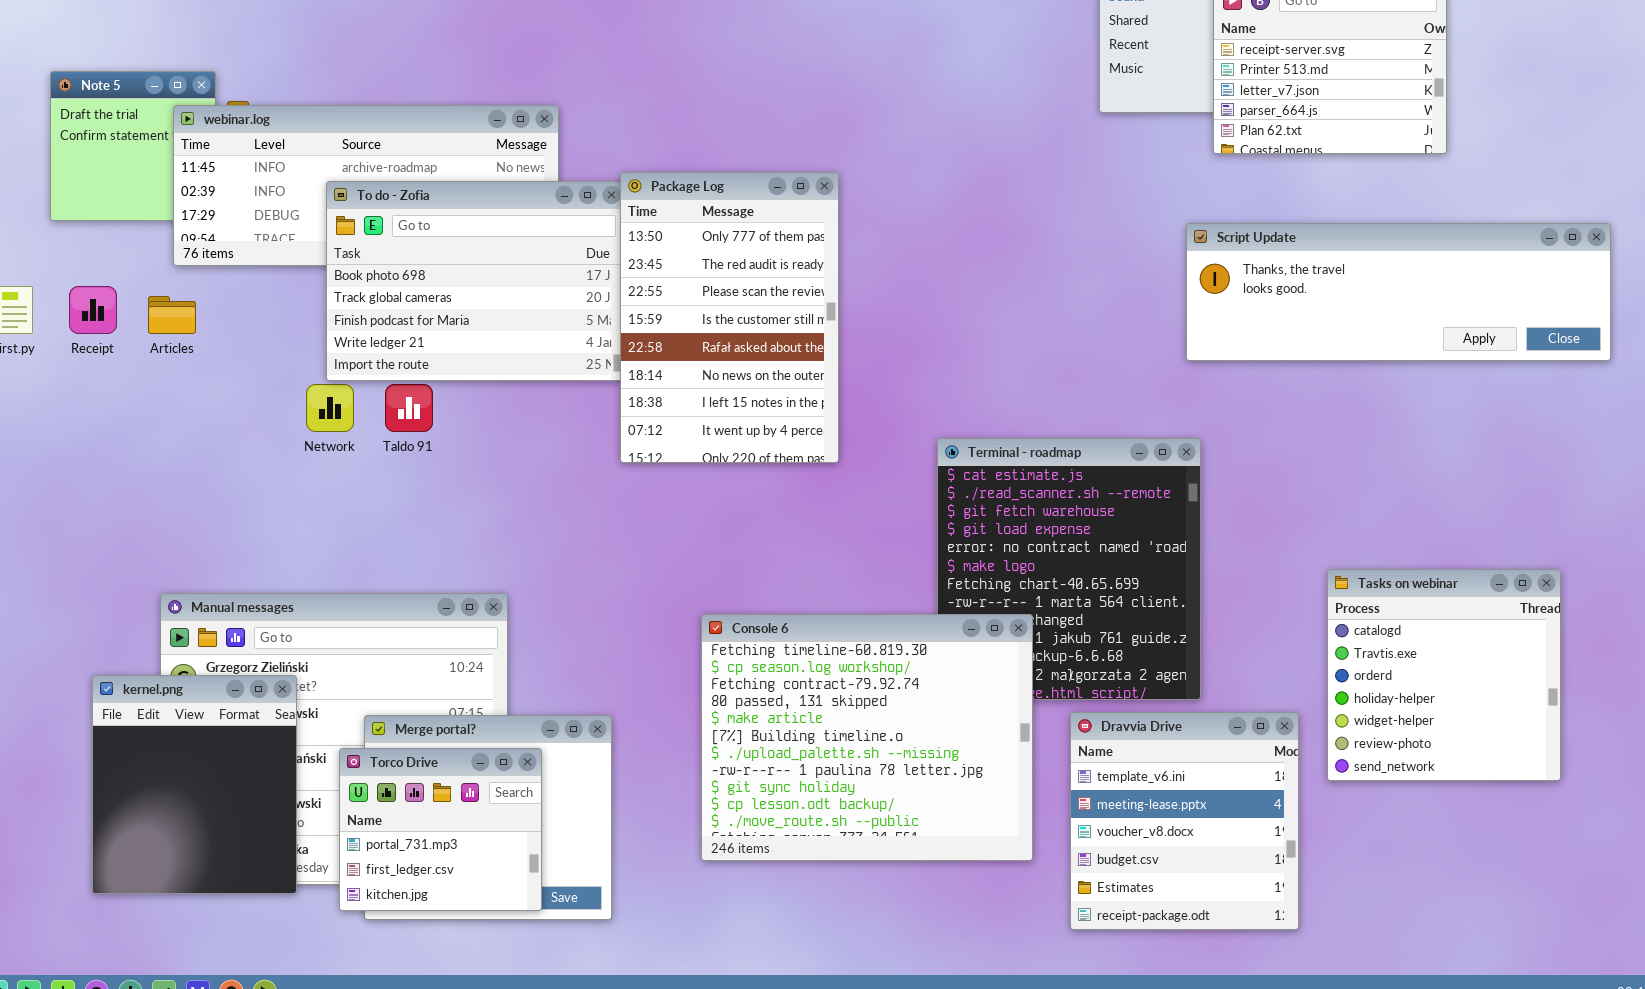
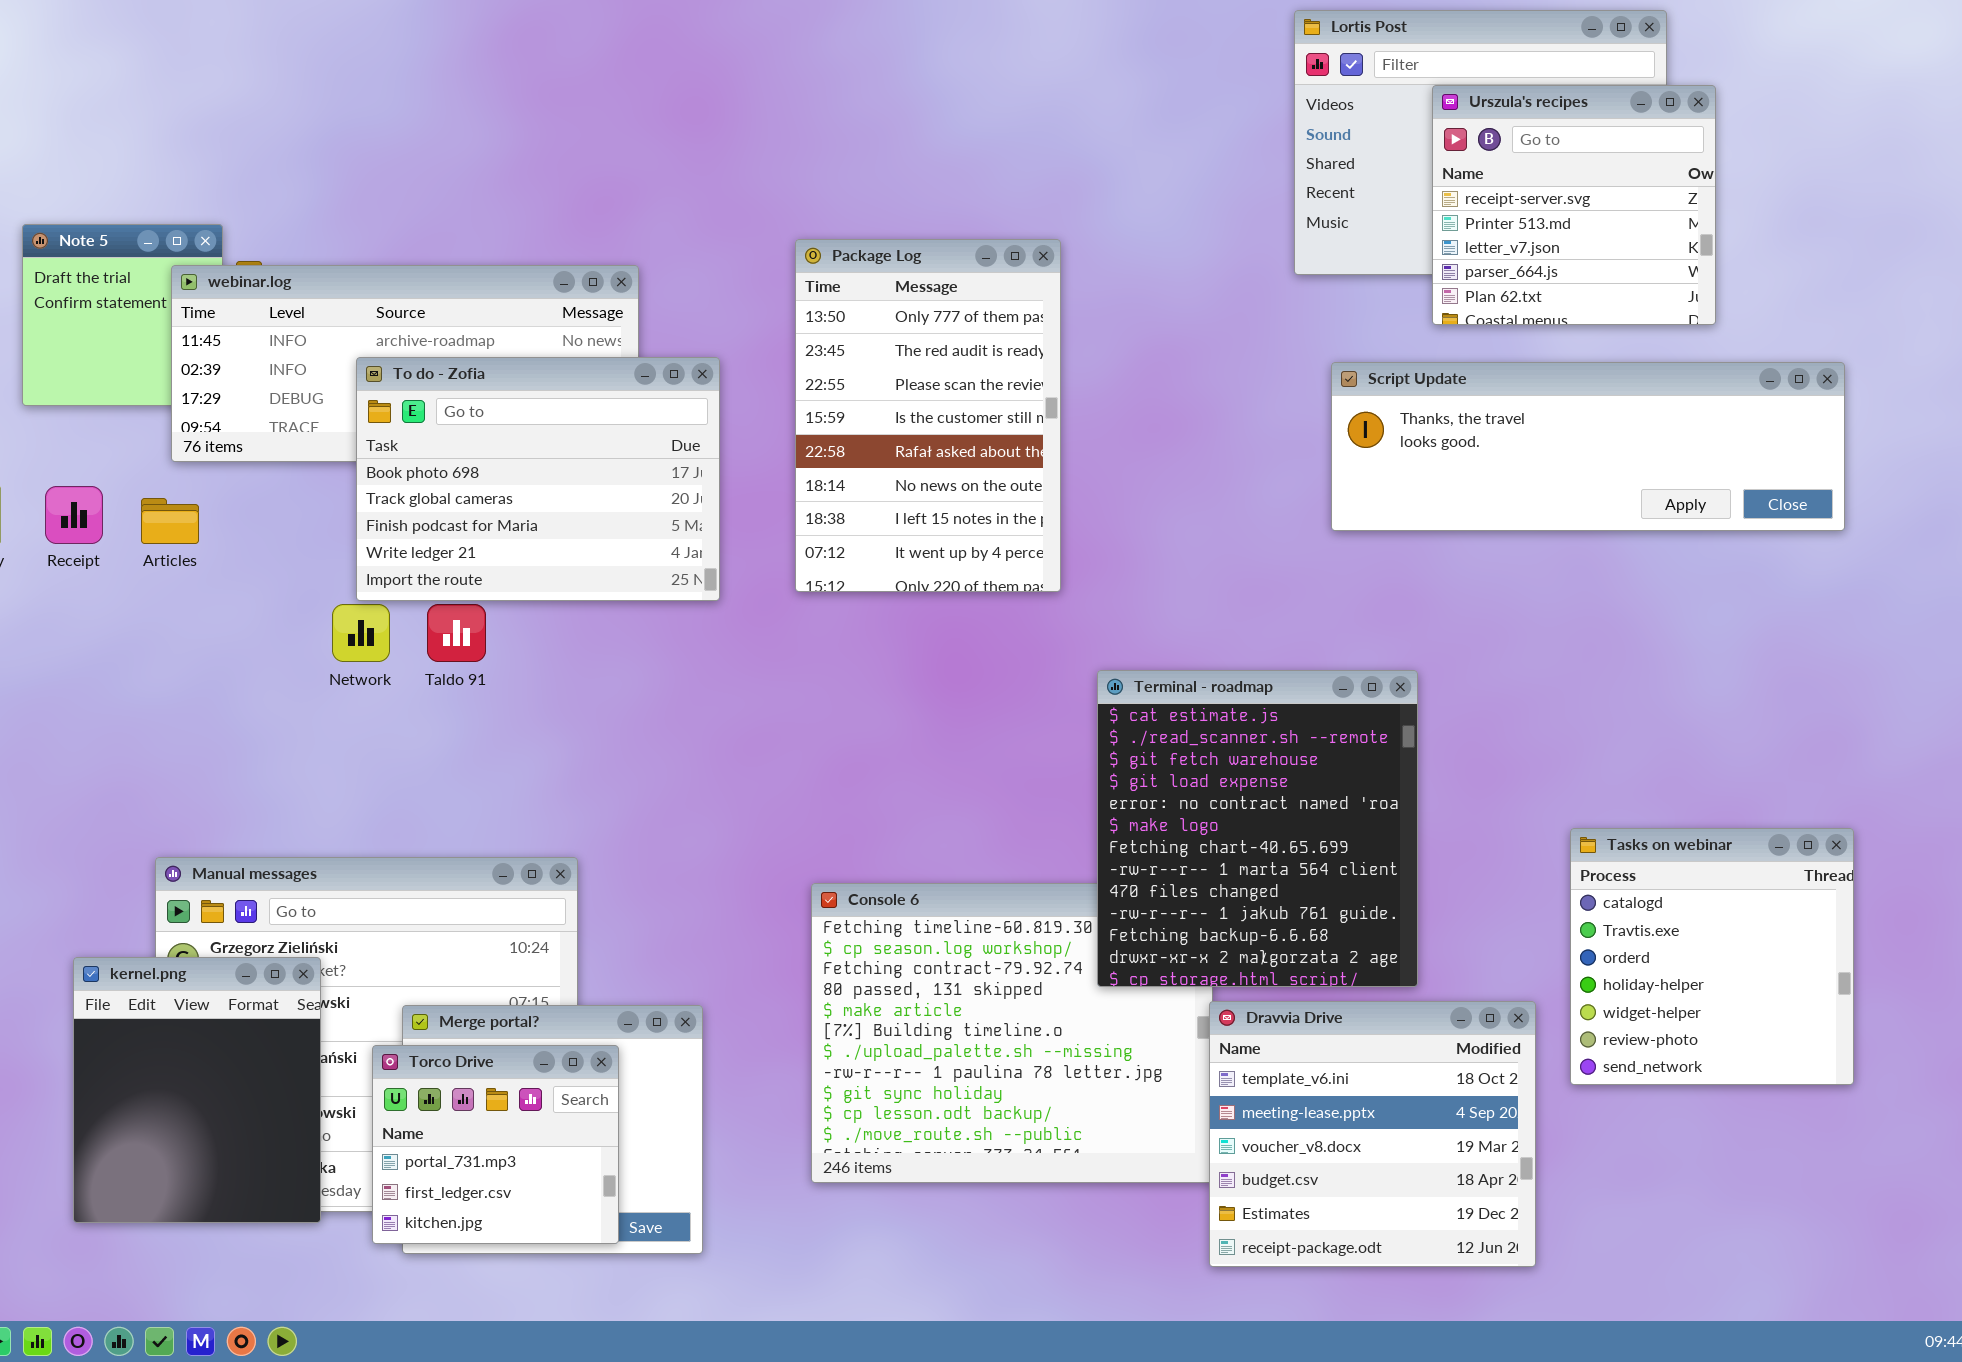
Package Log: [620,172,839,463] -> [795,239,1061,592], moved
Script Update: [1186,223,1611,361] -> [1331,362,1845,531], moved
Terminal - roadmap: [937,438,1201,700] -> [1097,670,1418,987], raised
Dravvia Drive: [1070,712,1299,930] -> [1209,1001,1536,1267], resized

